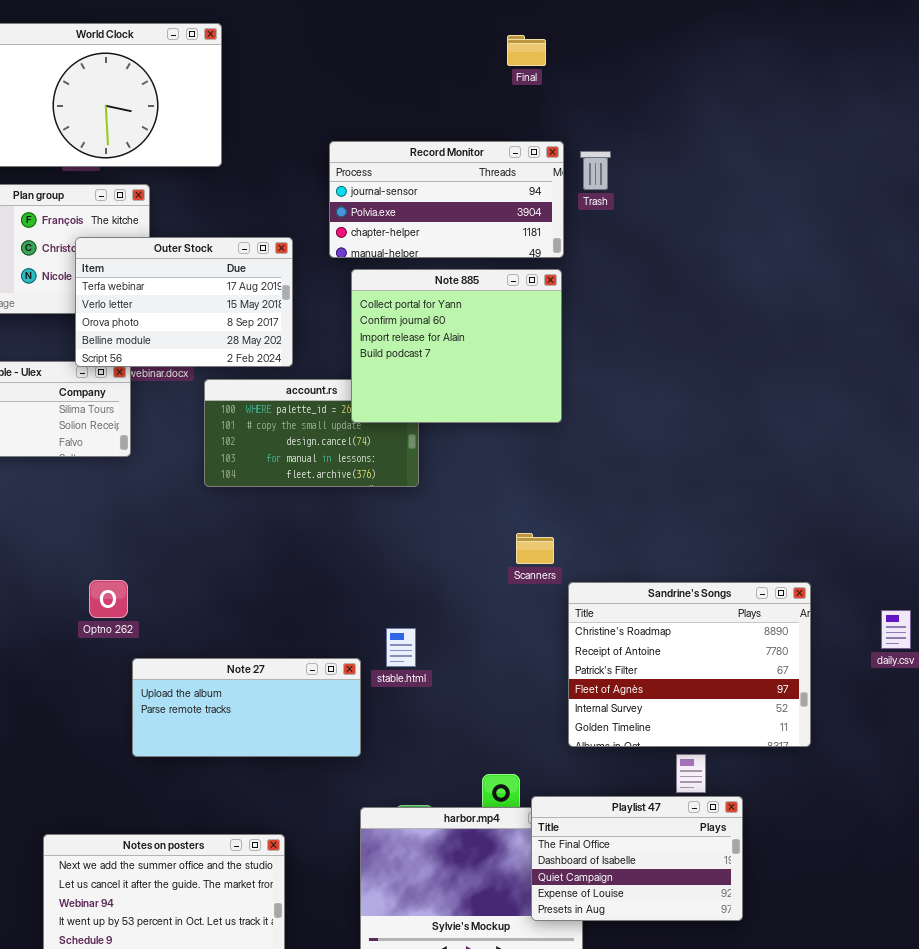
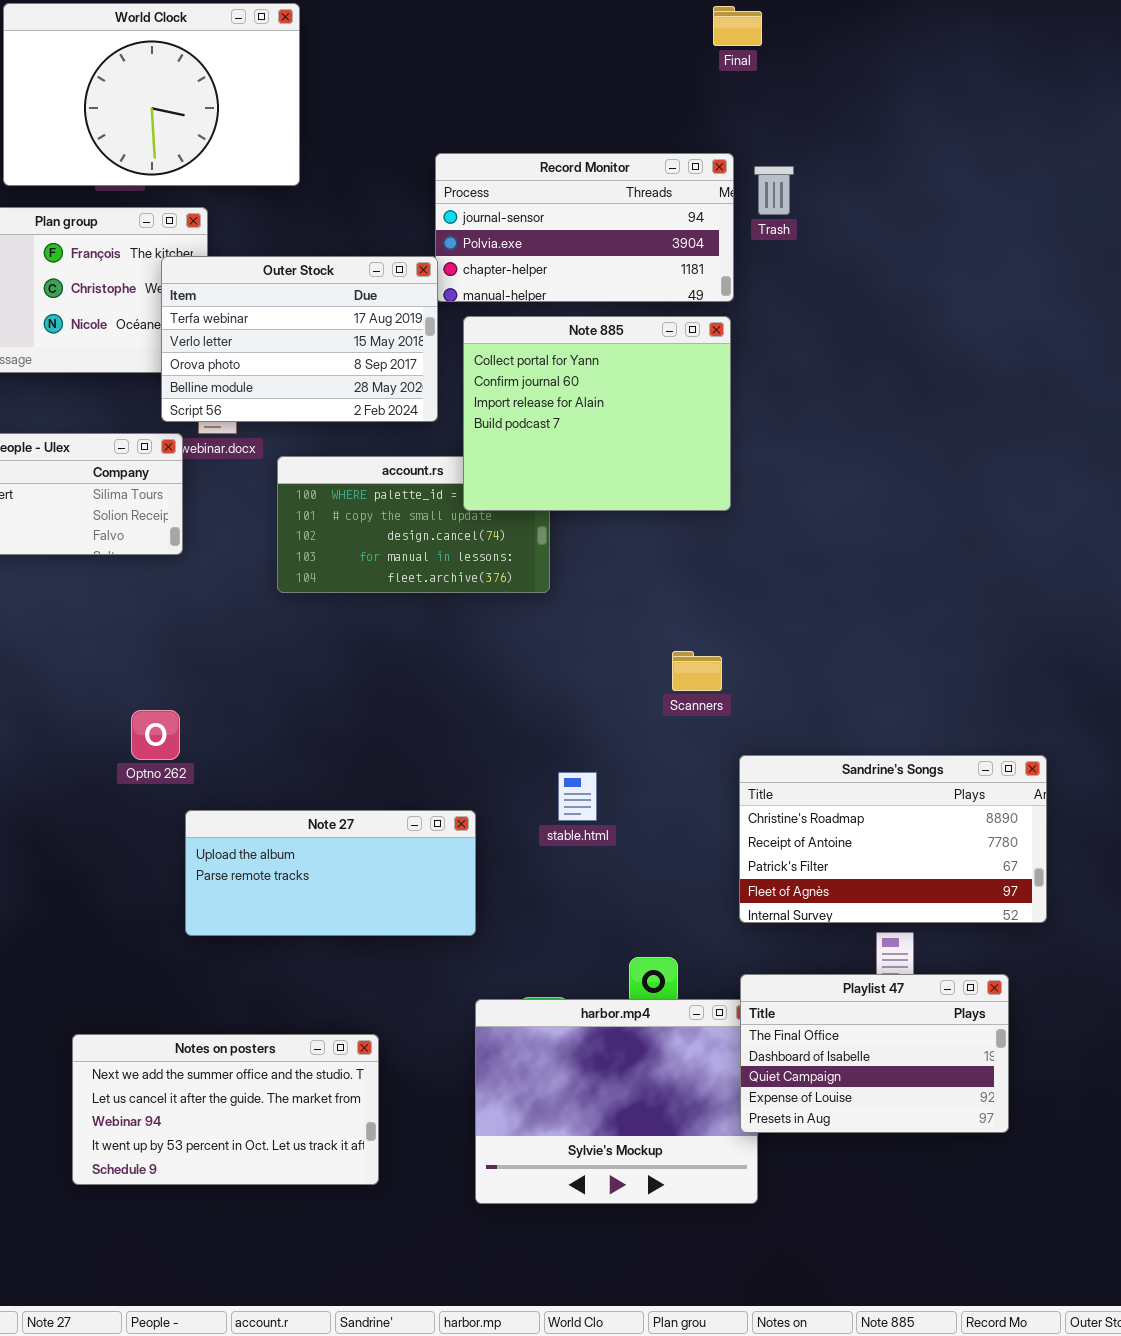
Final: [507,35,546,66] -> [713,6,762,46], moved
Outer Stock: [75,237,293,367] -> [161,256,438,422], moved
Sandrine's Songs: [568,582,811,747] -> [739,755,1047,923], resized
stable.html: [386,628,416,667] -> [558,772,597,821], moved
Playlist 47: [531,796,743,921] -> [740,974,1009,1133], moved

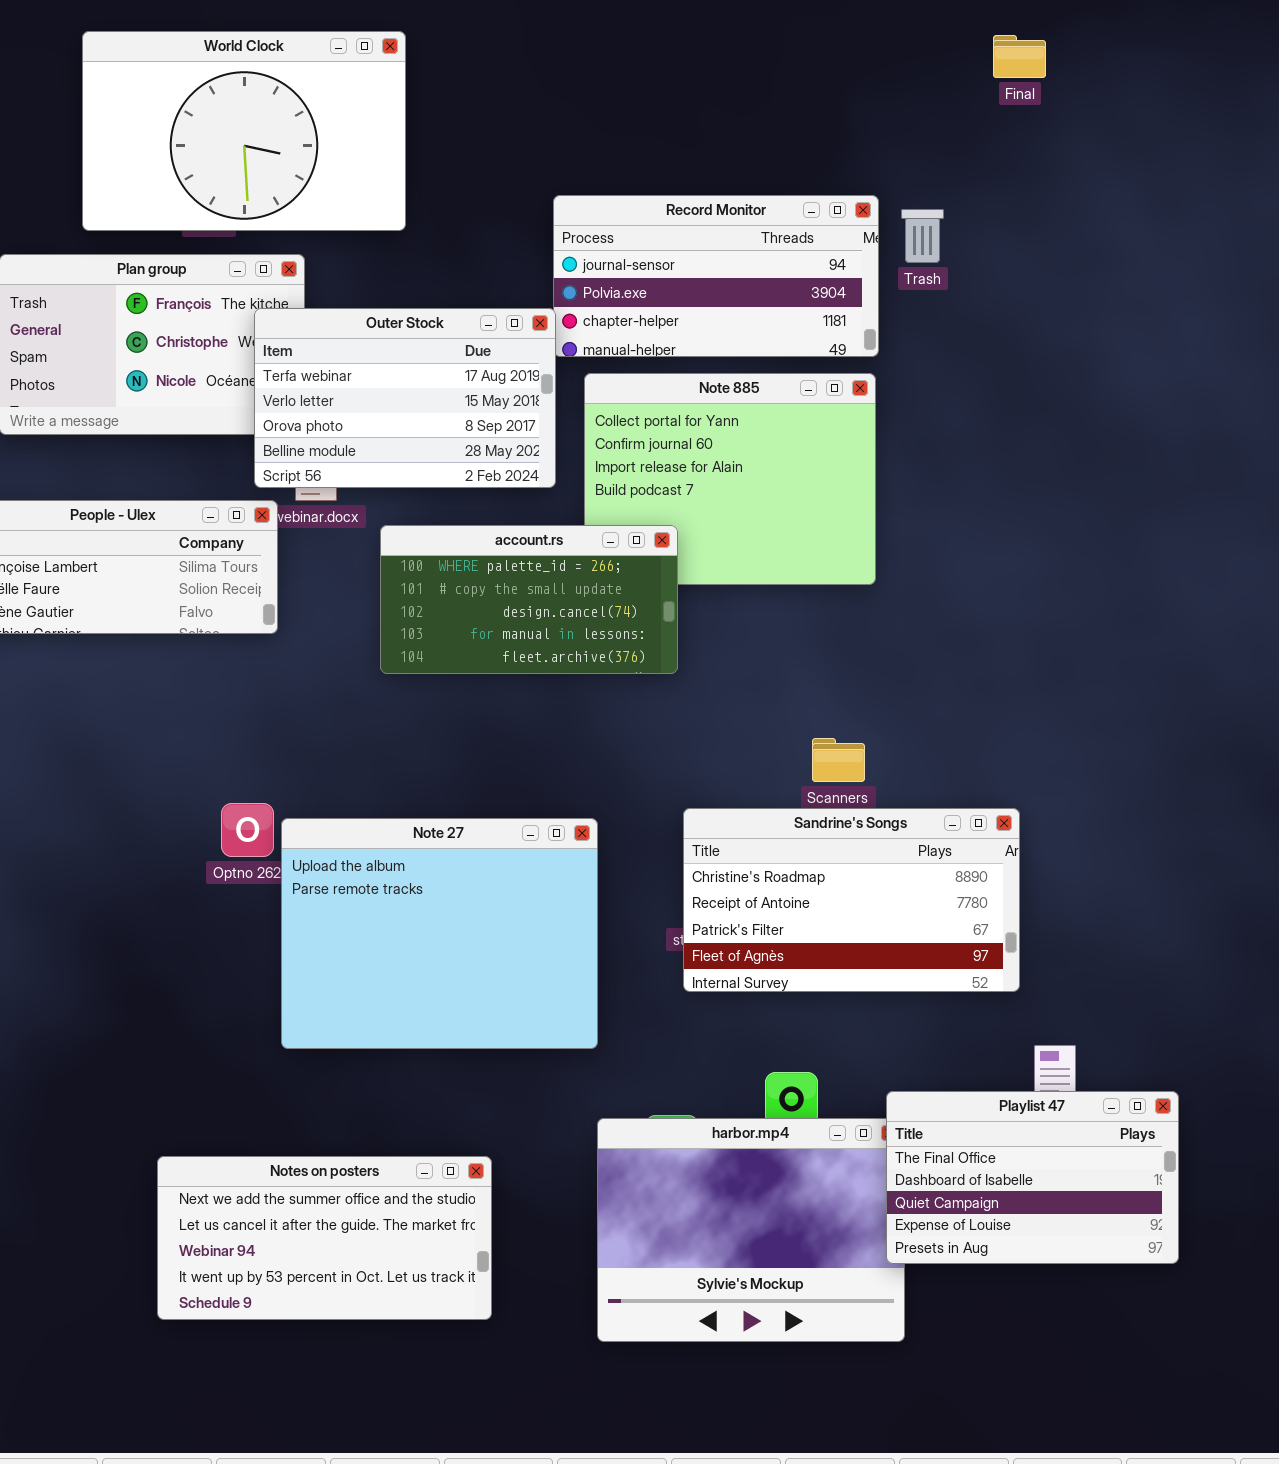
Final: [713,6,762,46] -> [993,35,1046,78], moved
account.rs: [277,456,550,593] -> [380,525,678,674], raised
Sandrine's Songs: [739,755,1047,923] -> [683,808,1020,992], moved
Note 27: [185,810,476,936] -> [281,818,598,1049], resized

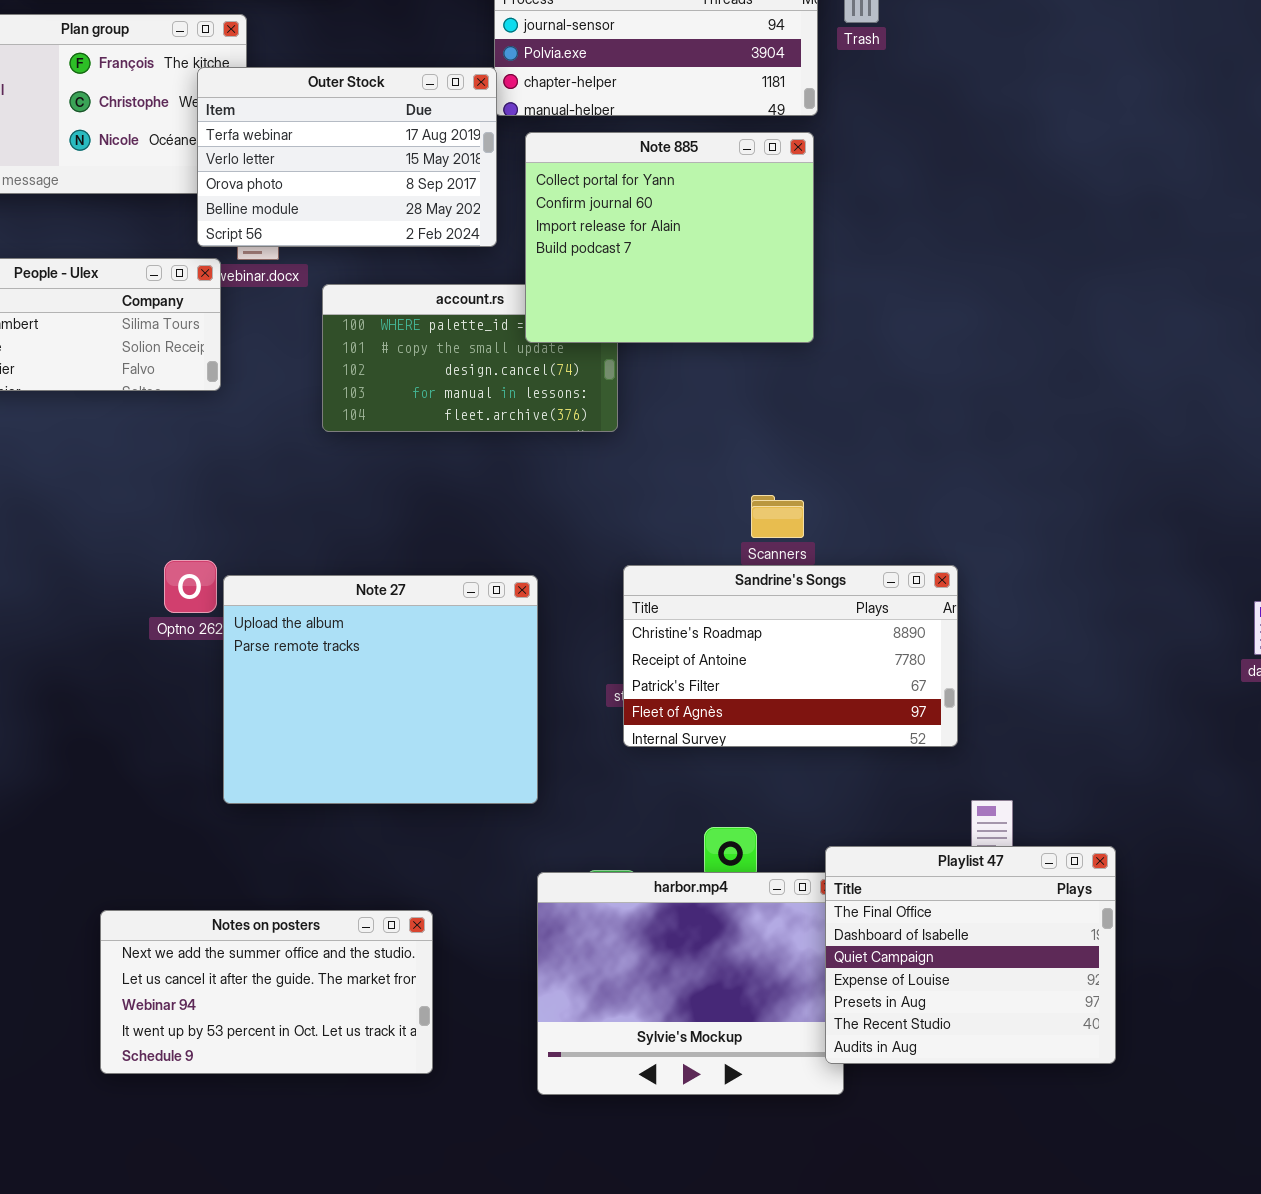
Note 885: [584,373,876,585] -> [525,132,814,343], raised
Playlist 47: [886,1091,1179,1264] -> [825,846,1116,1064], resized

